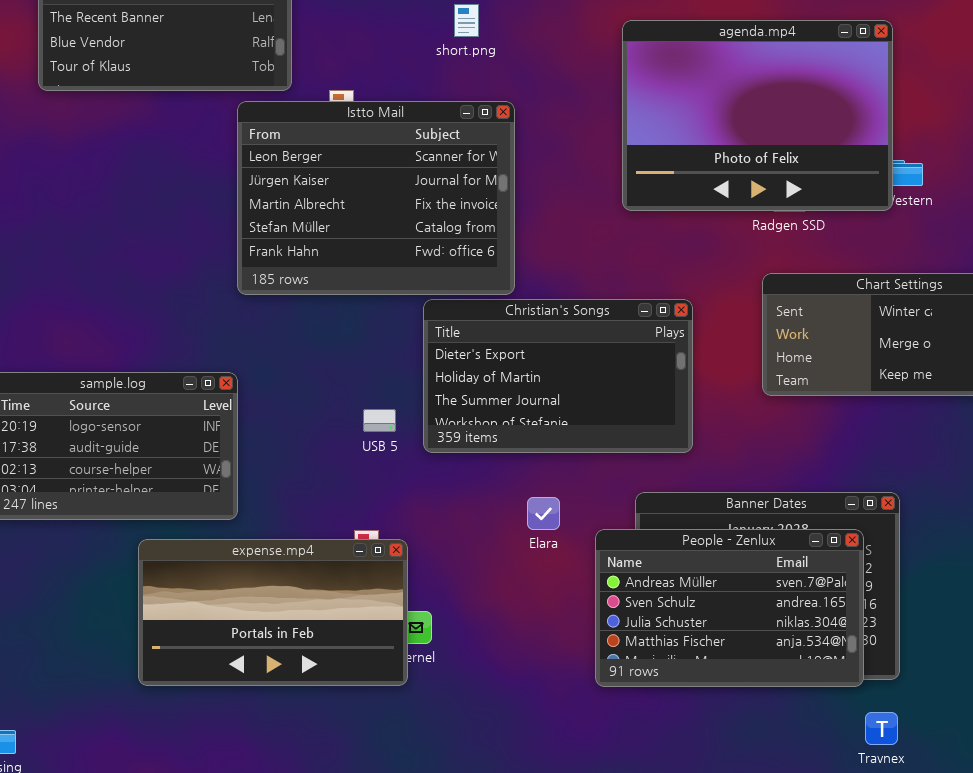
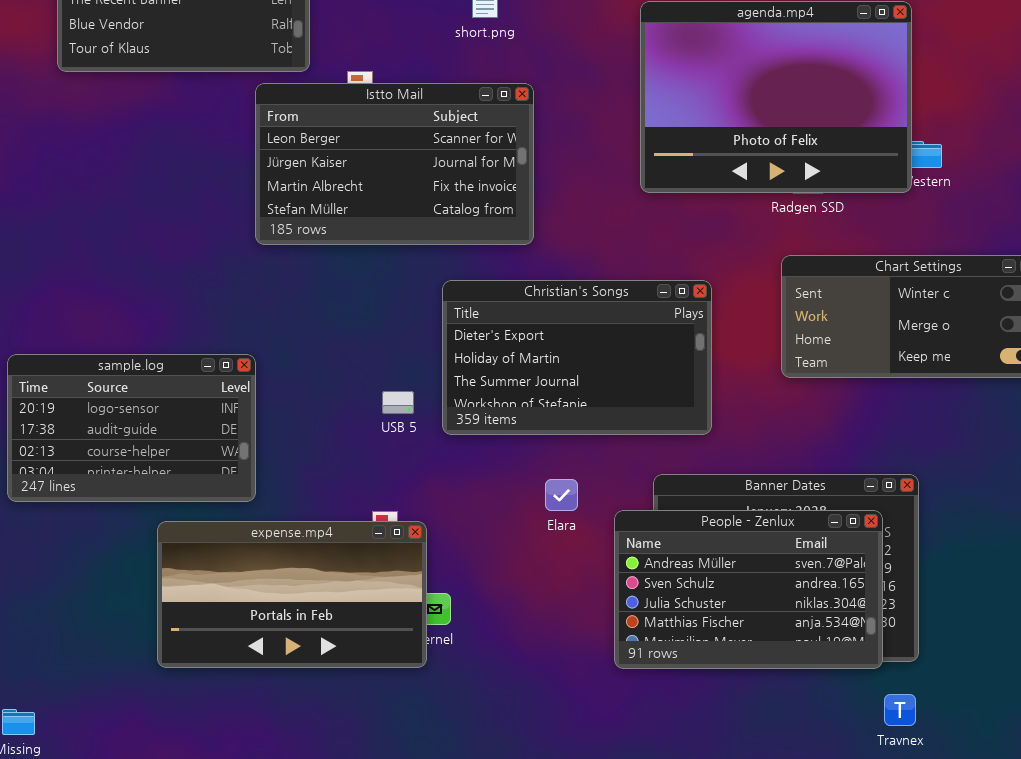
Istto Mail: [237,101,515,295] -> [255,83,534,245], resized

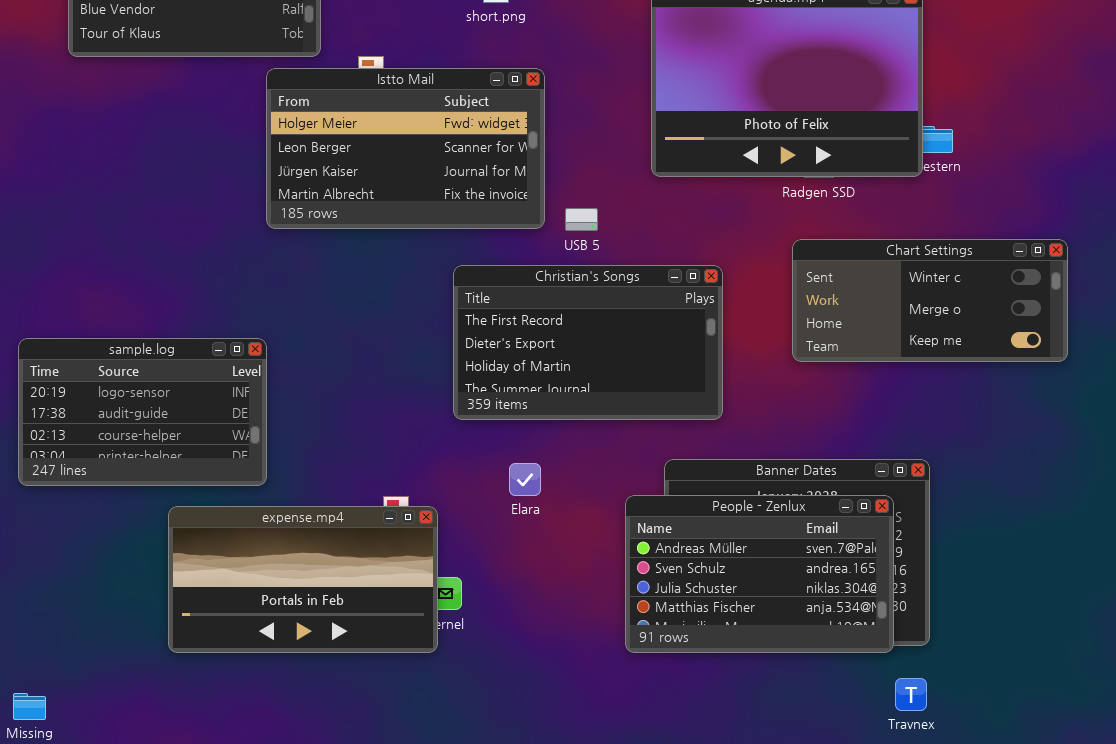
Istto Mail: [255,83,534,245] -> [266,68,545,229], scrolled up 1 row
Christian's Songs: [442,280,712,435] -> [453,265,723,420], scrolled up 1 row
USB 5: [382,391,414,414] -> [565,208,598,231], moved
Elara: [545,479,578,511] -> [509,463,541,496], moved

